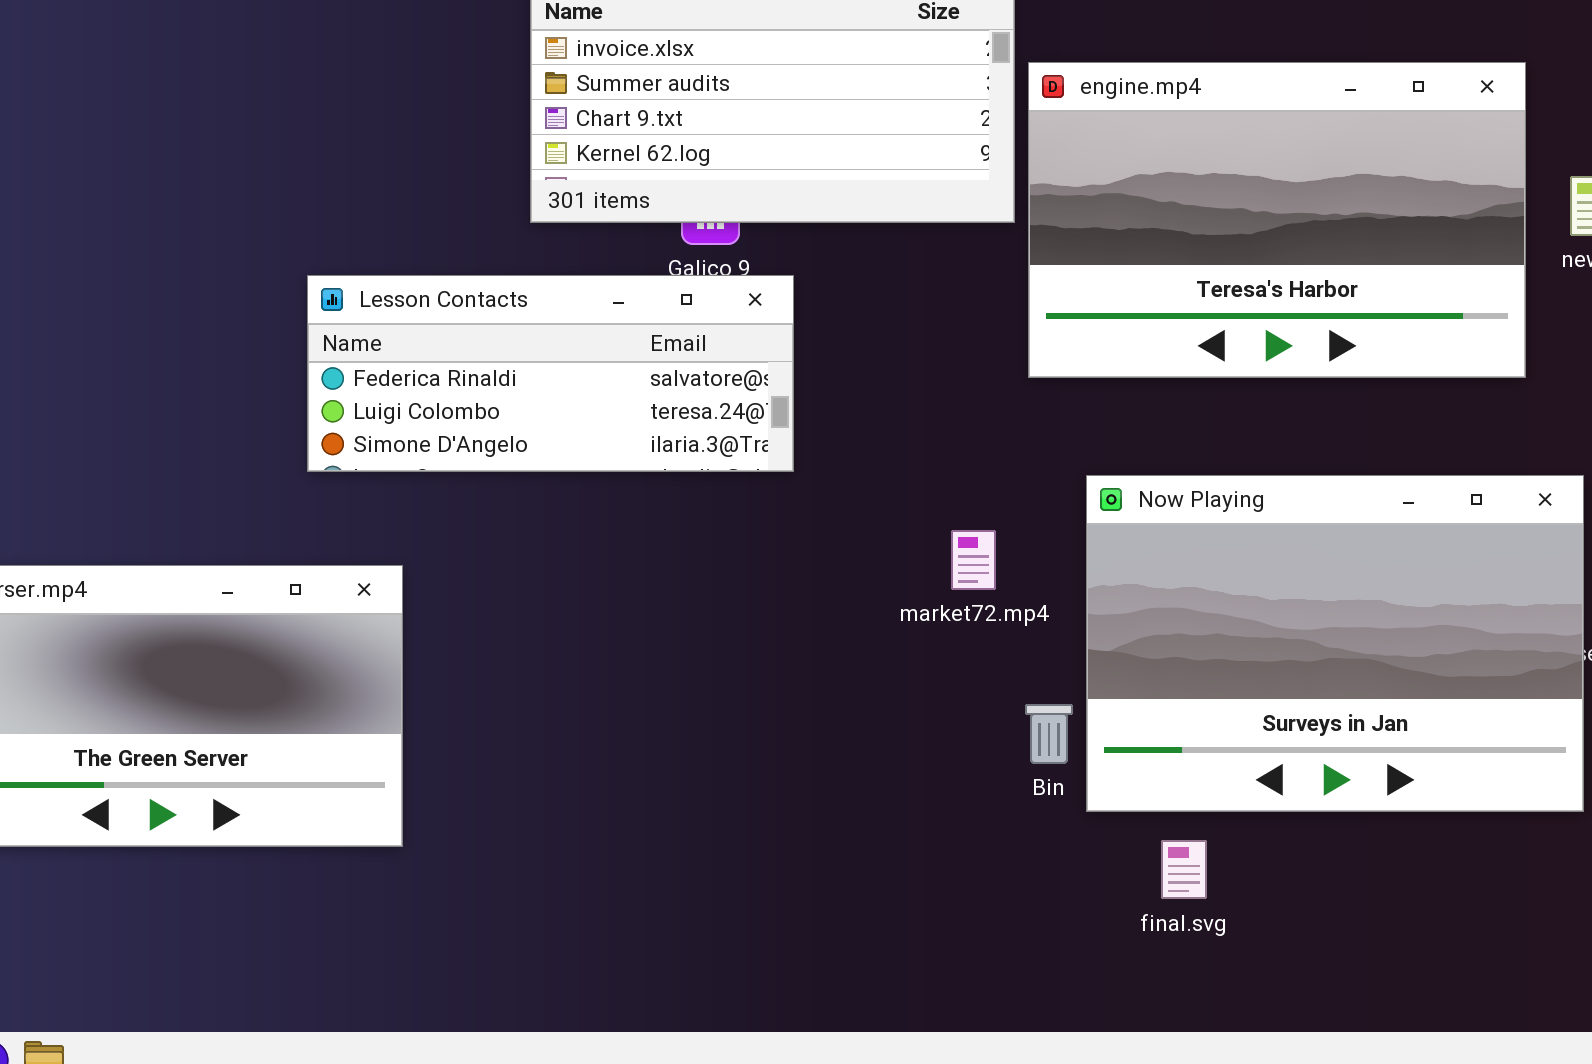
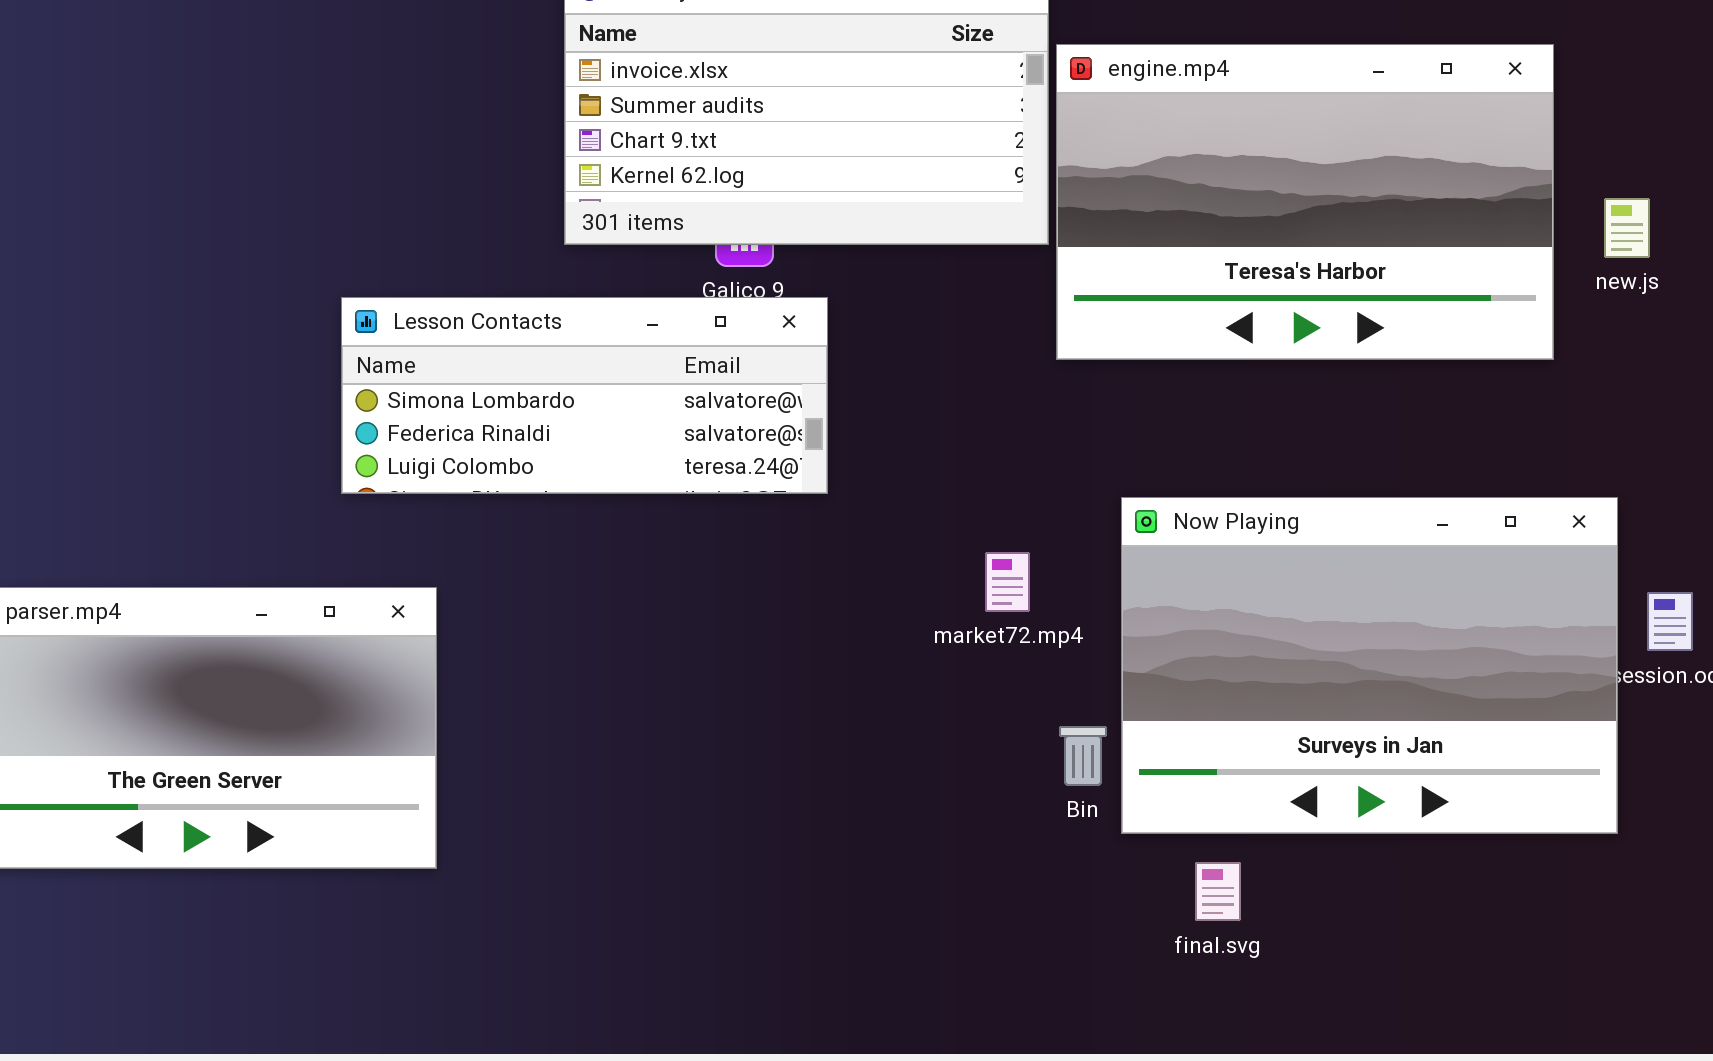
engine.mp4: [1028,62,1526,378] -> [1056,44,1554,360], moved
Lesson Contacts: [307,275,794,472] -> [341,297,828,494], scrolled up 1 row

